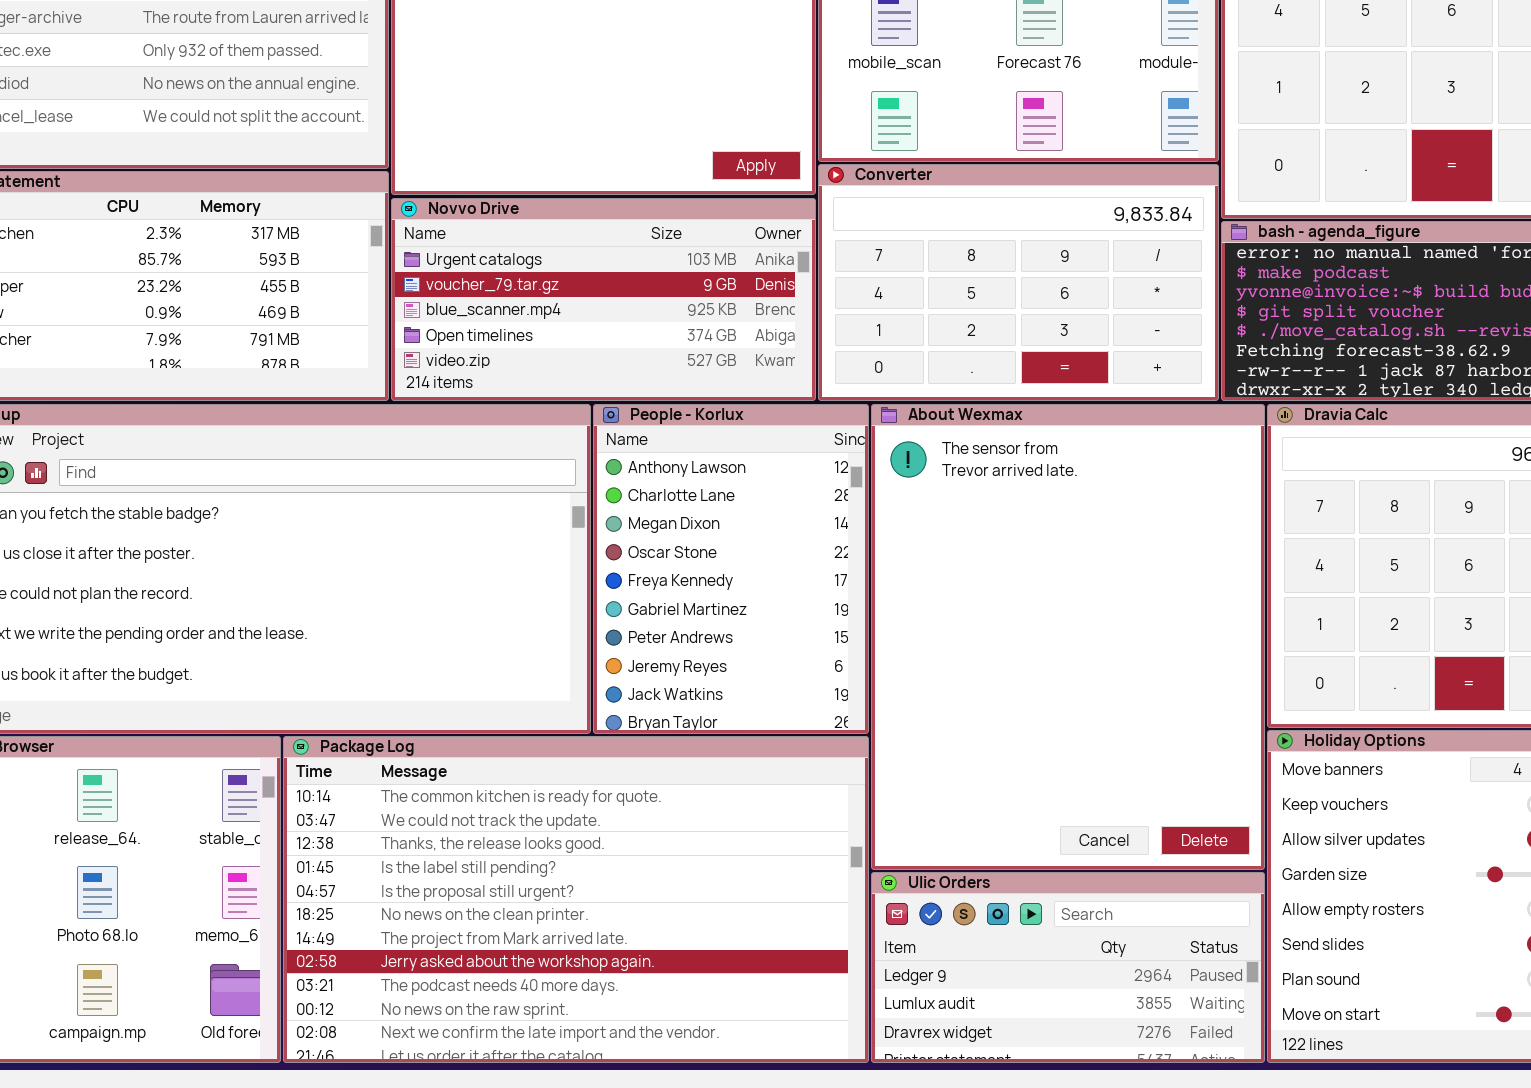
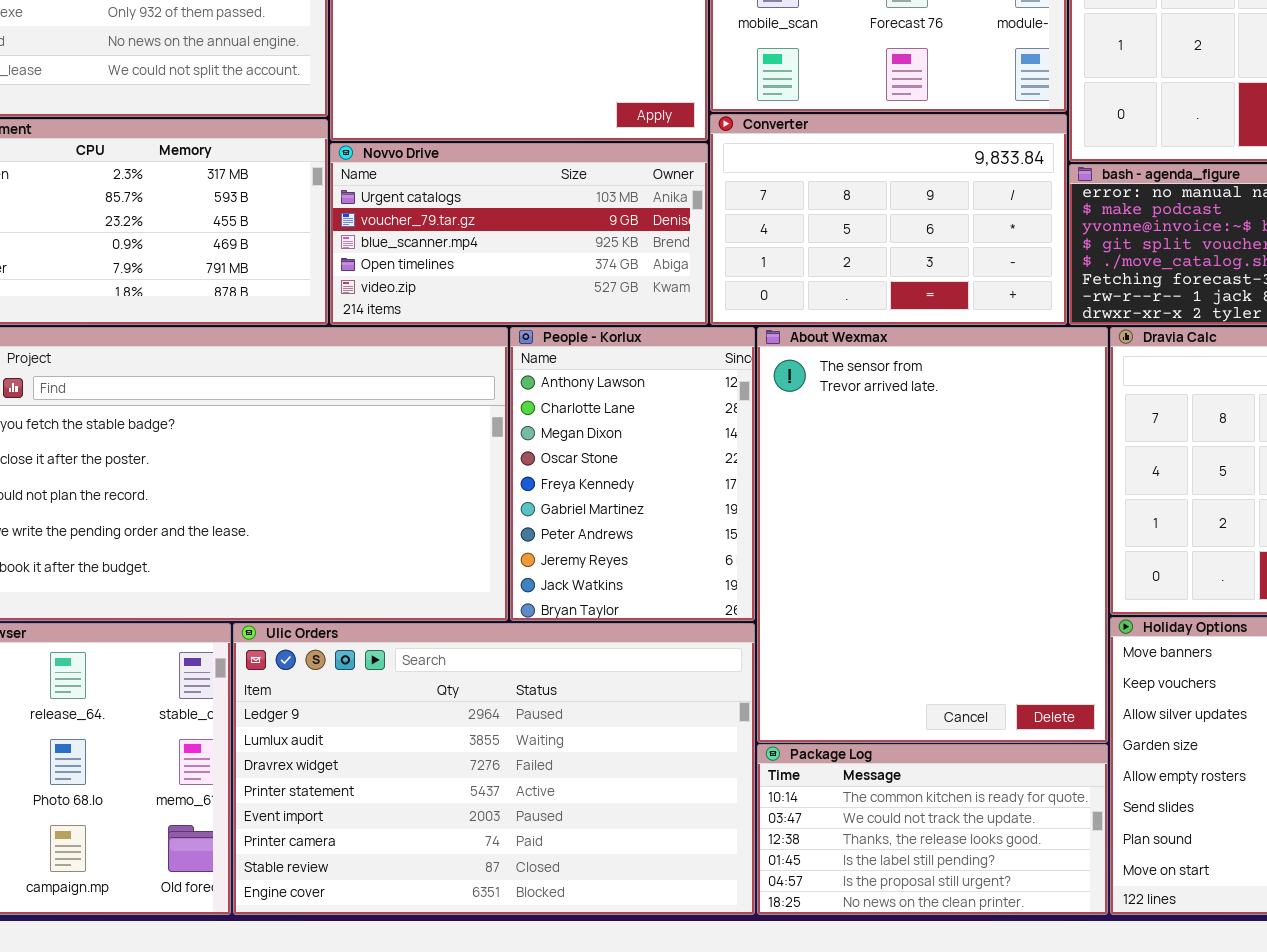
Package Log: [283,736,869,1063] -> [757,744,1108,915], moved, resized
Ulic Orders: [871,872,1265,1063] -> [233,623,755,915], moved, resized

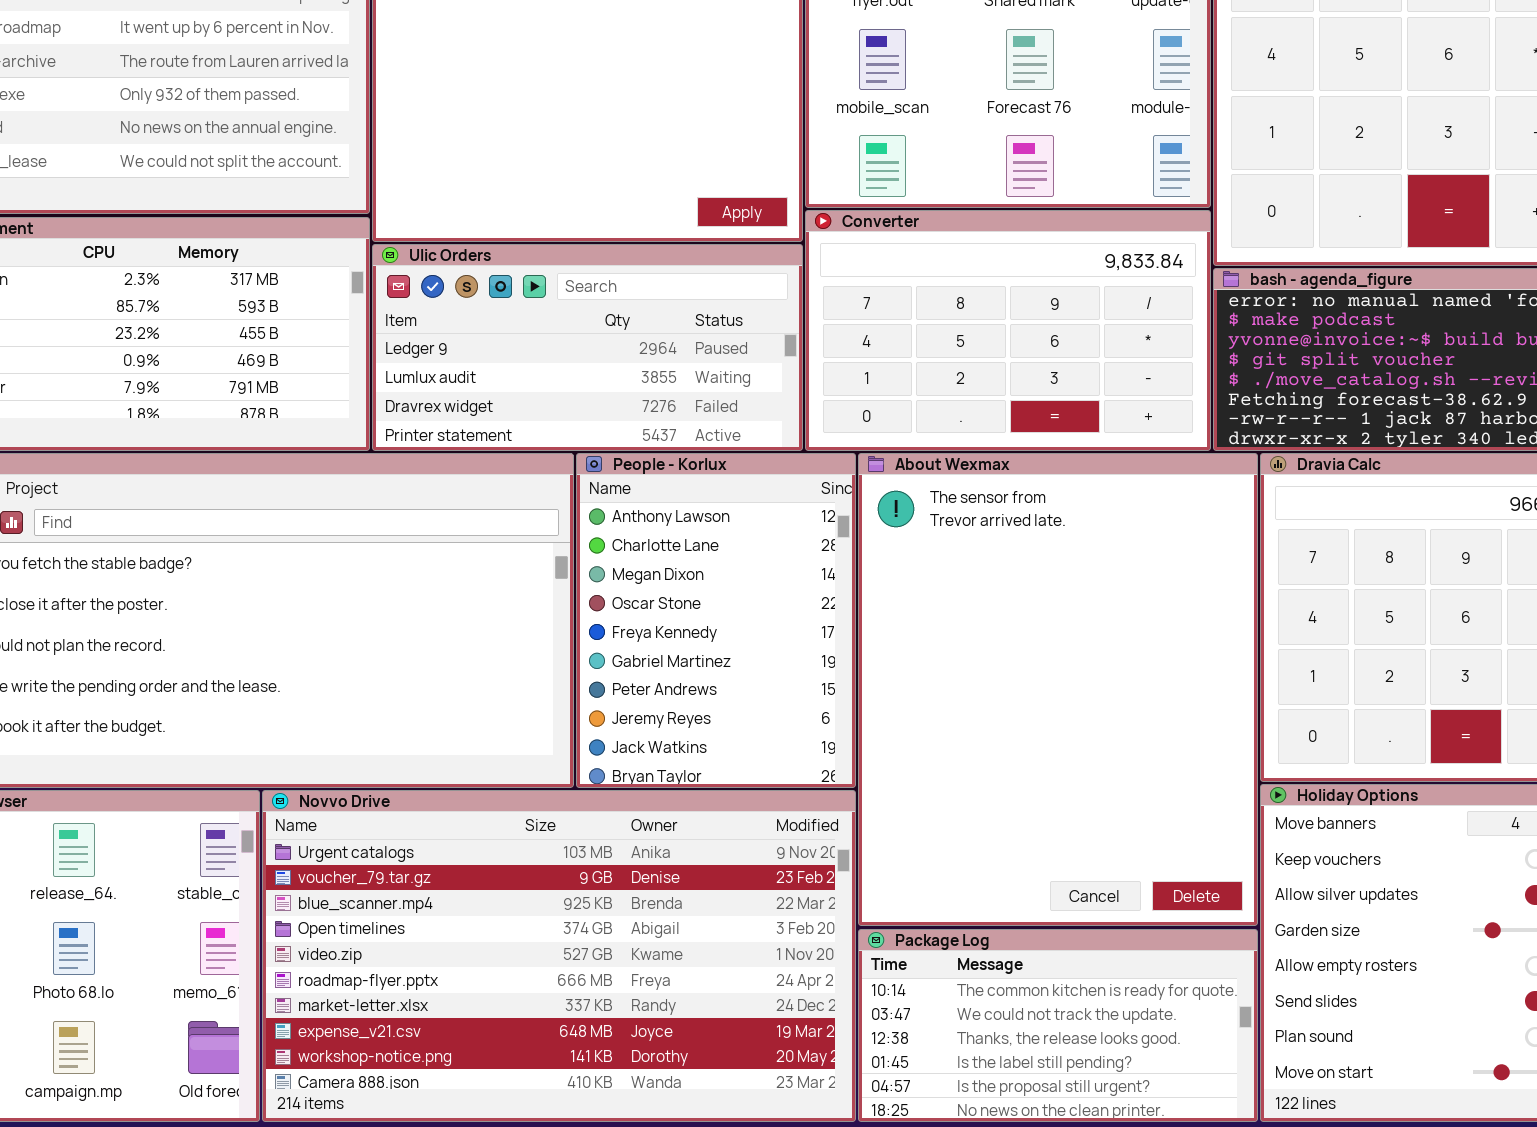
Novvo Drive: [330,143,708,325] -> [262,790,856,1122], moved, resized
Ulic Orders: [233,623,755,915] -> [372,244,803,451], moved, resized

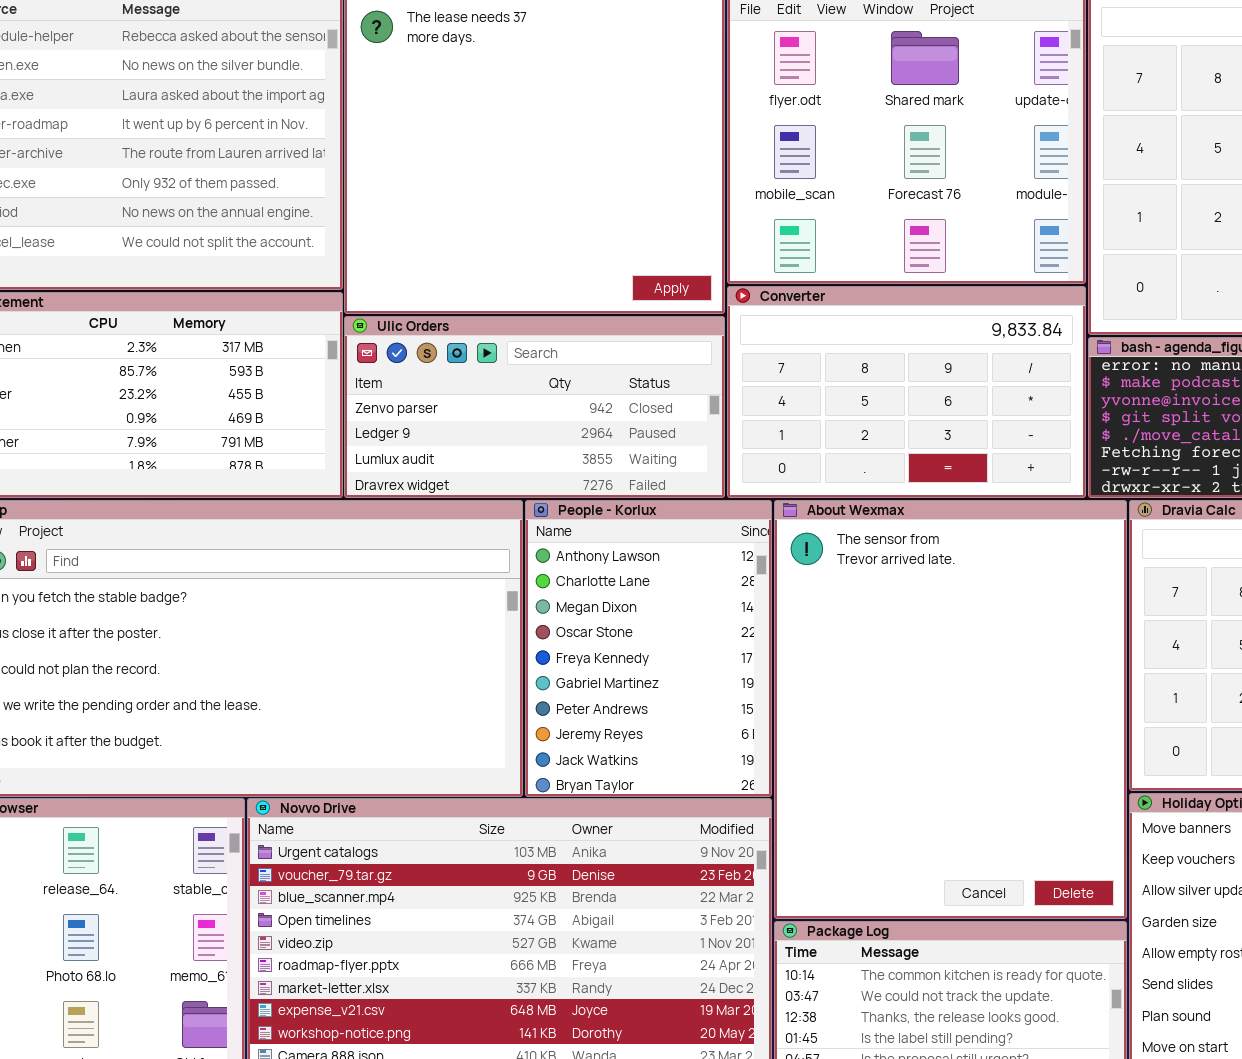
Ulic Orders: [372,244,803,451] -> [344,316,725,498], scrolled up 1 row

